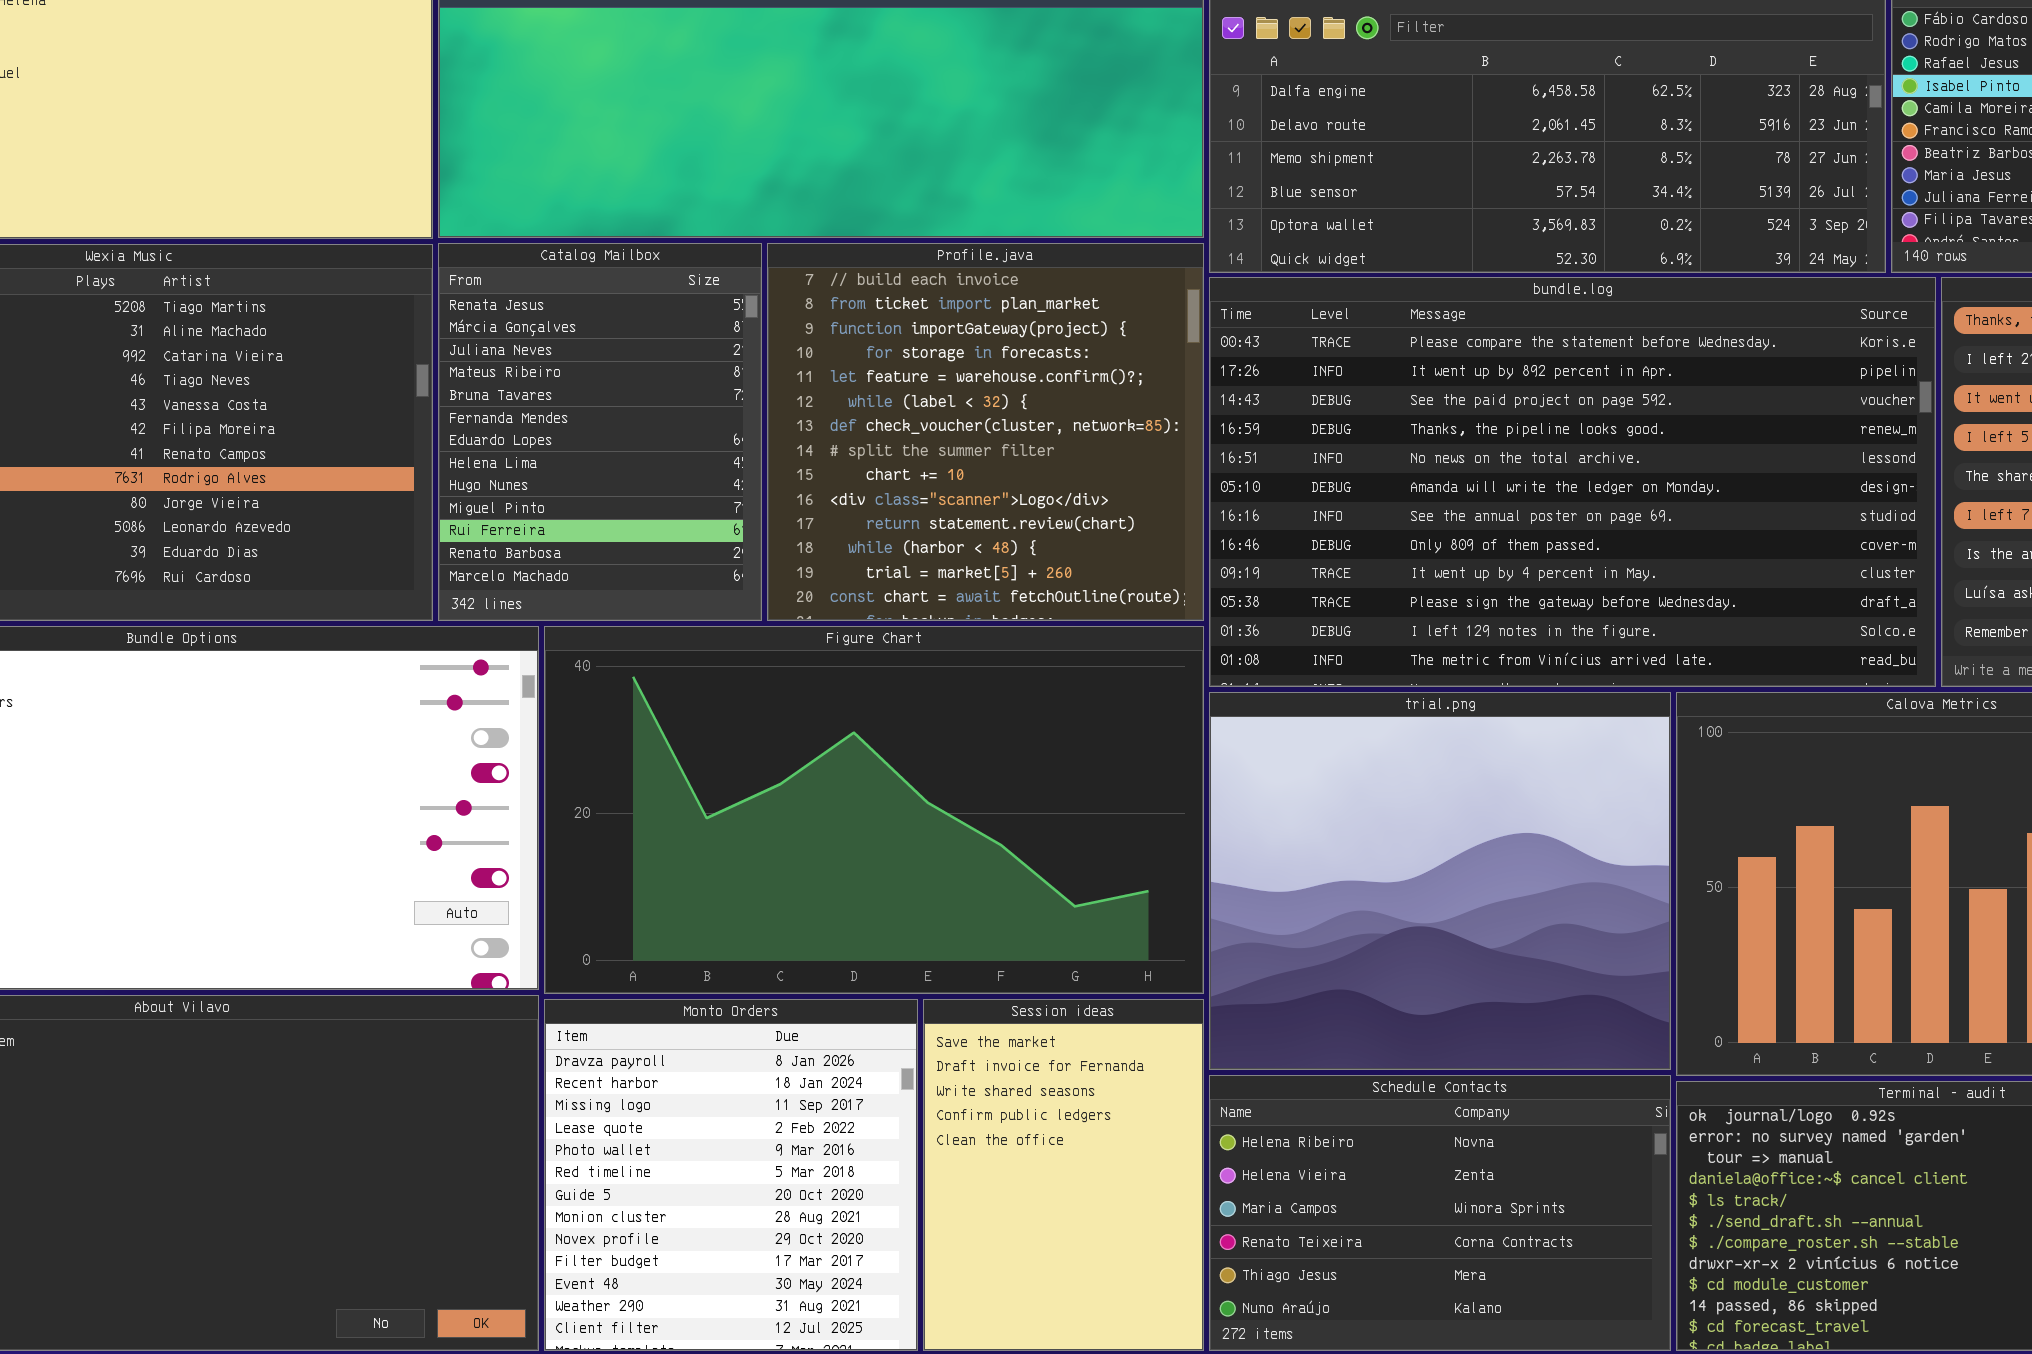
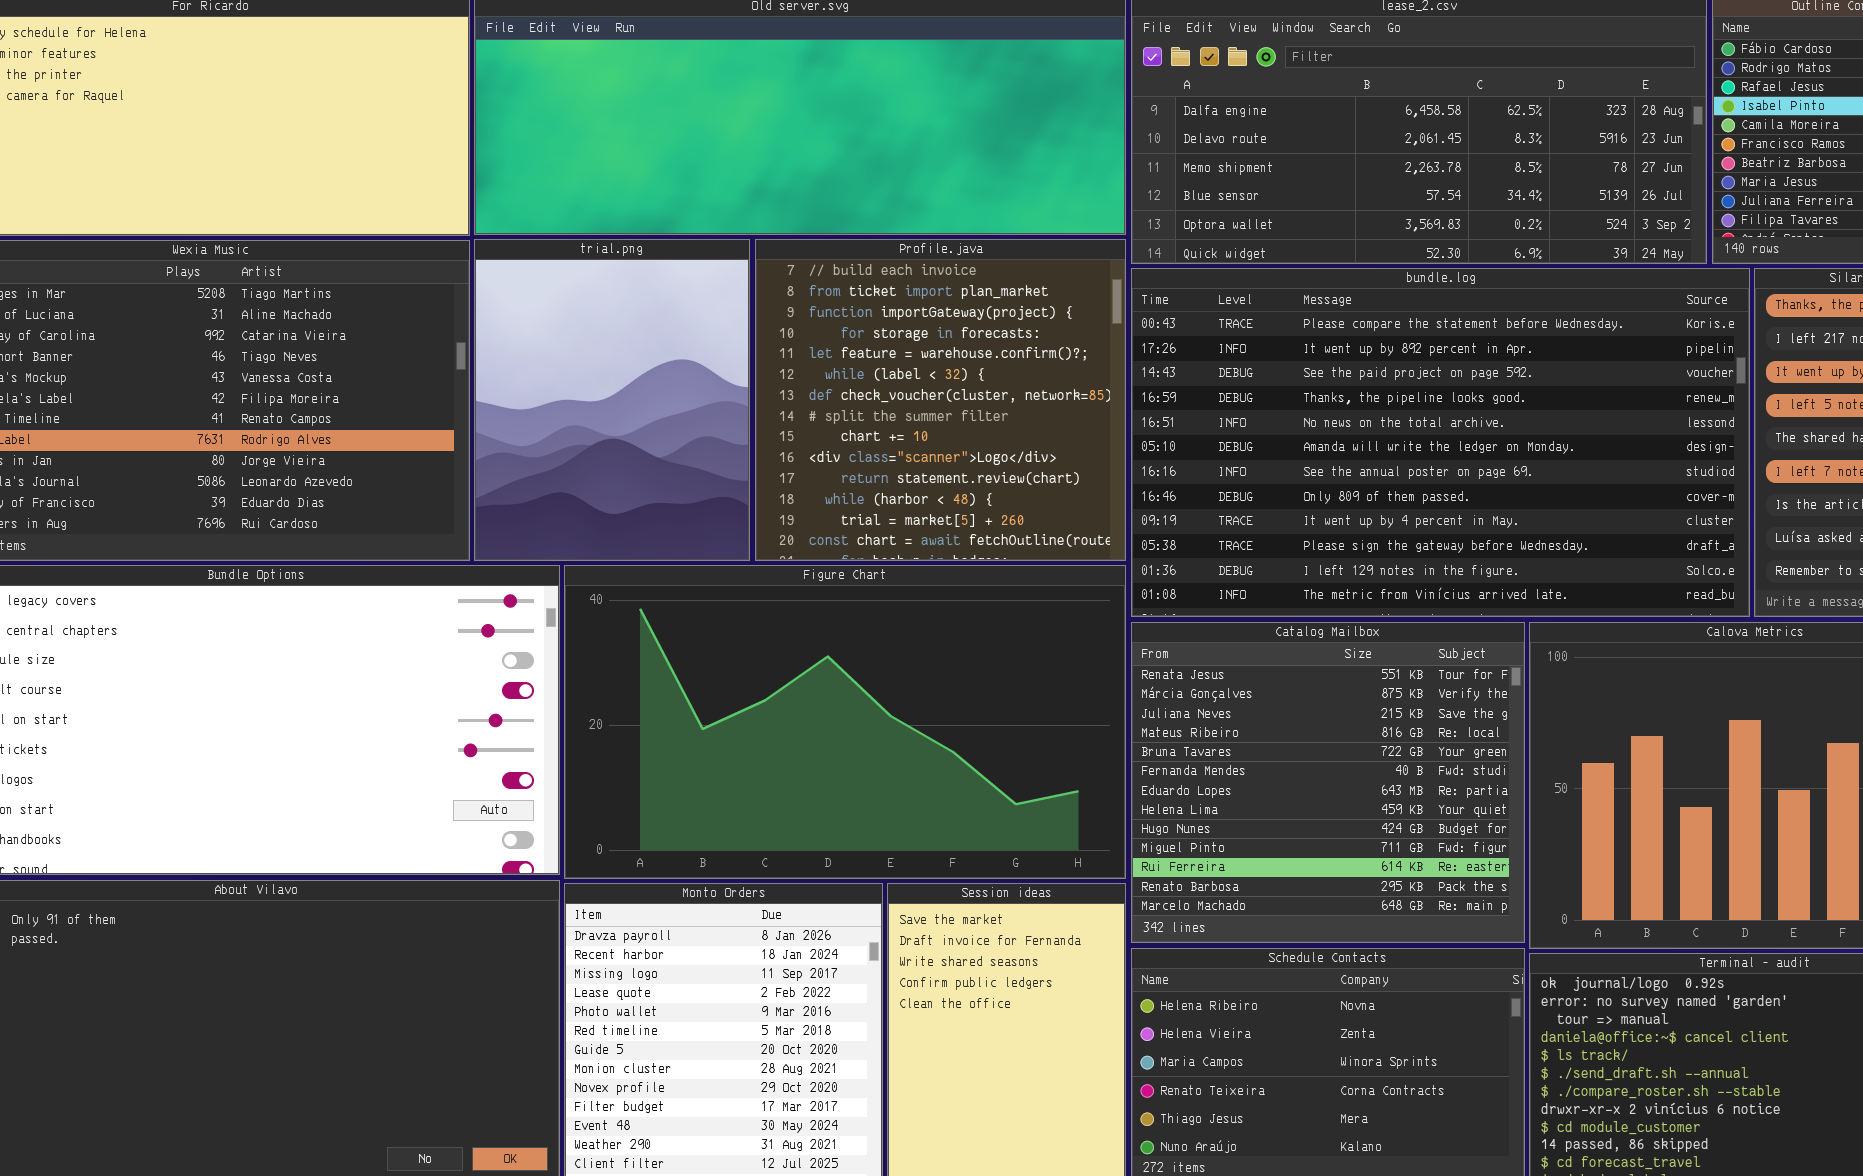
Catalog Mailbox: [438,243,762,621] -> [1131,622,1525,943], moved, resized
trial.png: [1209,692,1671,1070] -> [474,239,750,561], moved, resized

